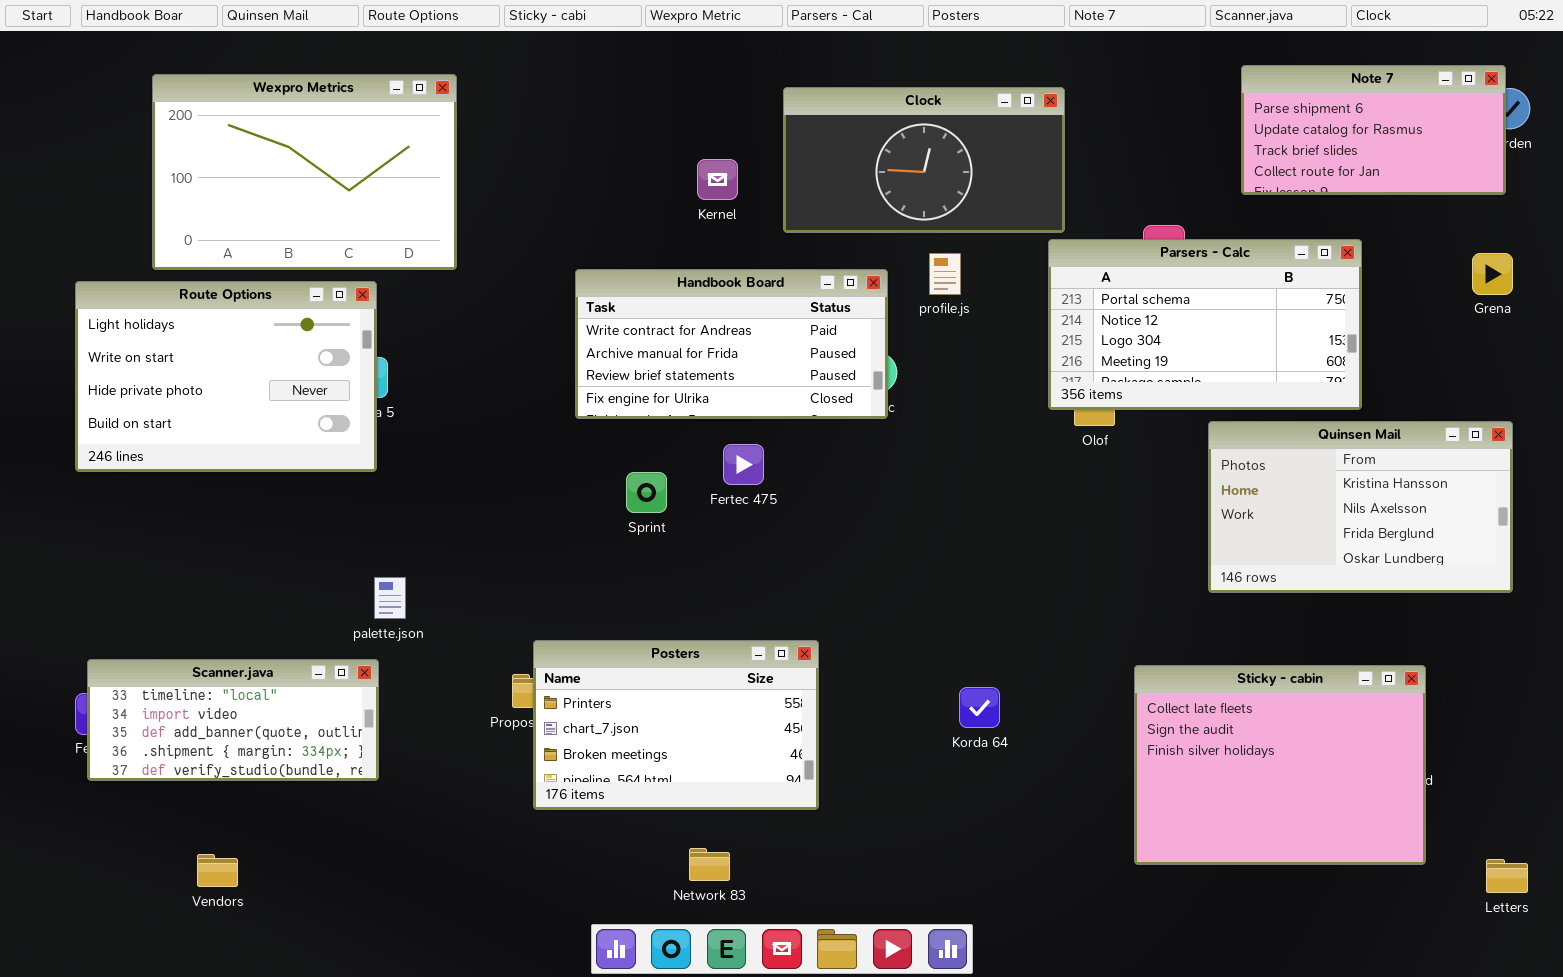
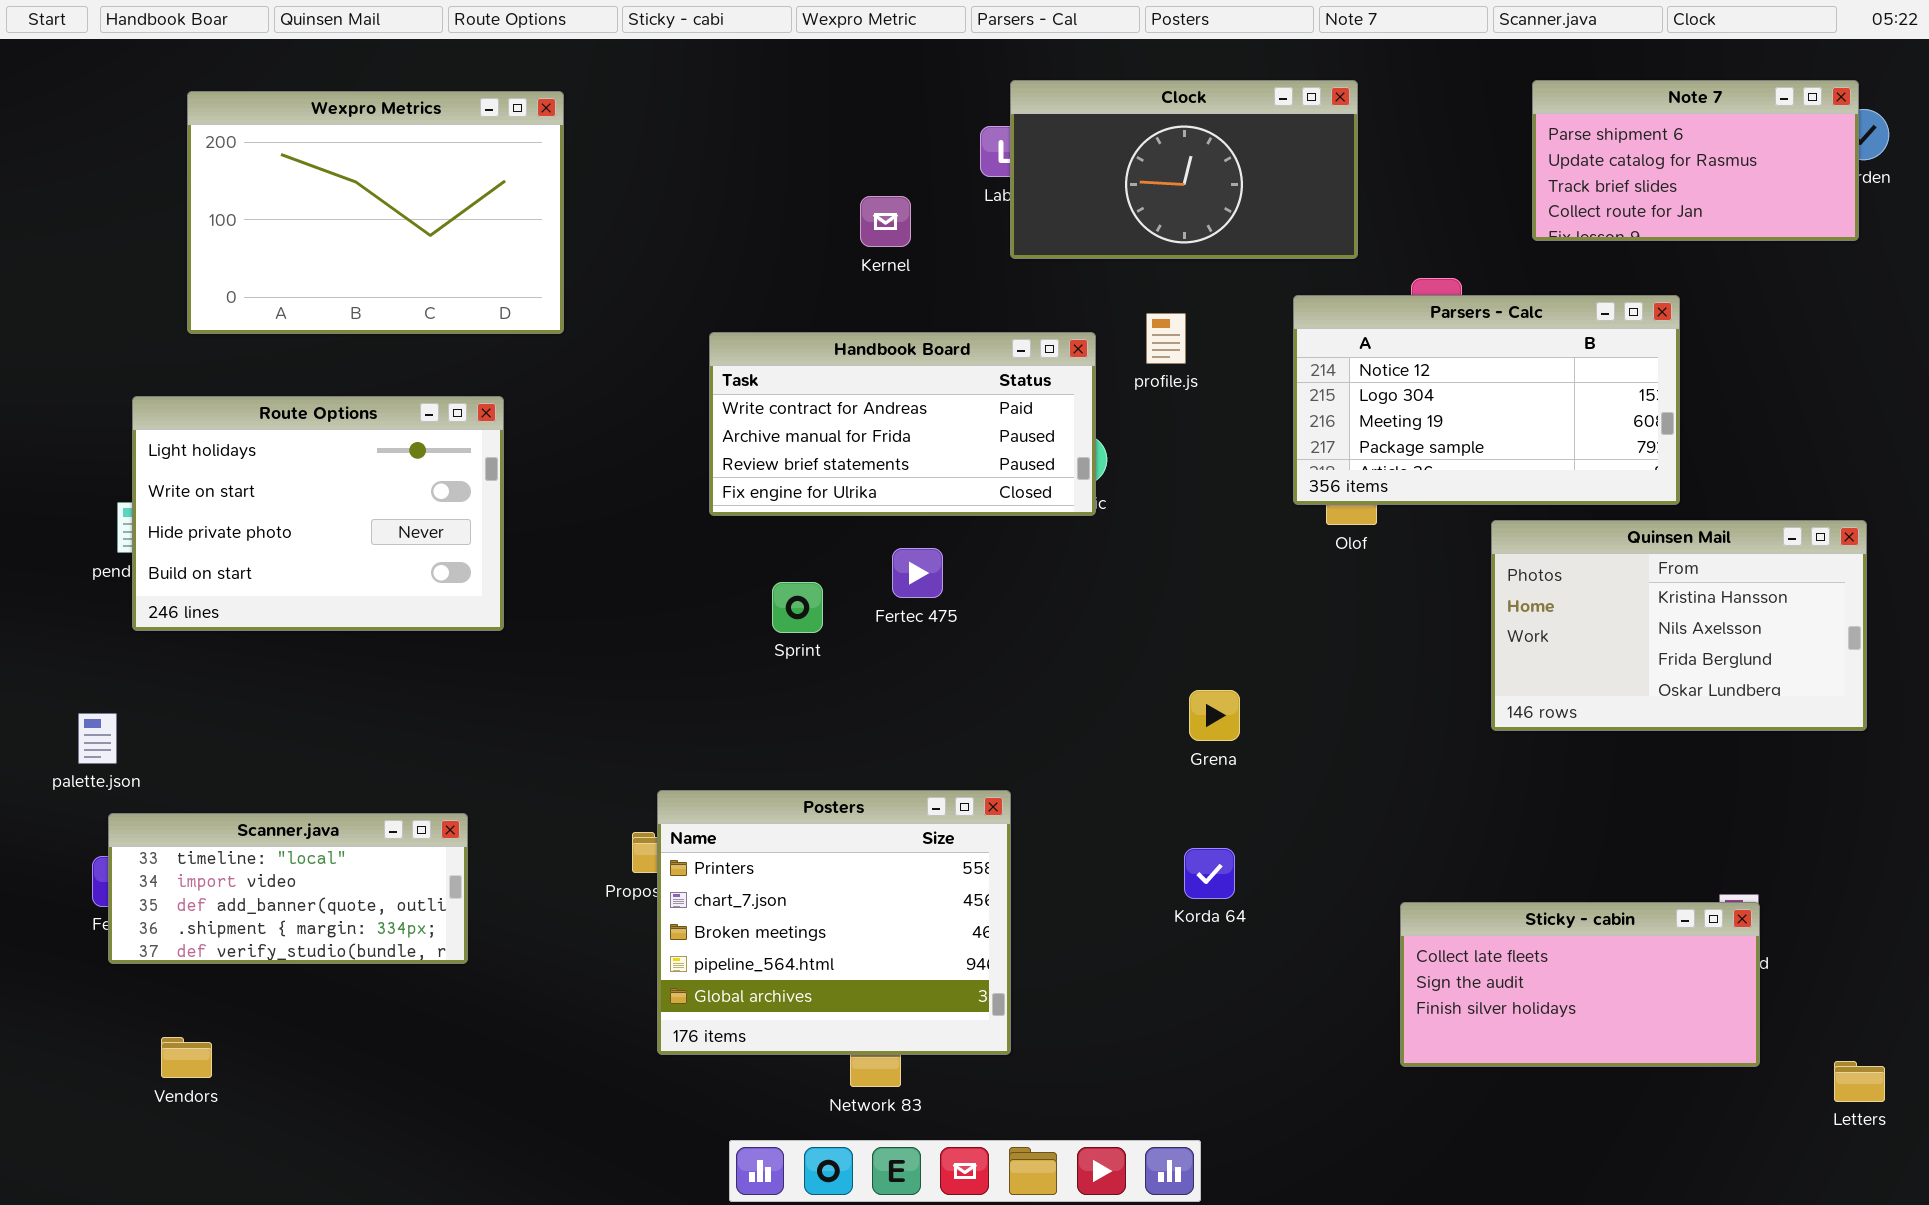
Clock: [783,87,1065,233] -> [1010,80,1358,259], moved
Parsers - Calc: [1048,239,1362,410] -> [1293,295,1680,505], scrolled down 1 row
Grena: [1472,253,1513,295] -> [1189,690,1240,741], moved
Route Options: [75,281,377,472] -> [132,396,504,631], moved
palette.json: [374,577,406,619] -> [78,713,117,764], moved
Posters: [533,640,819,810] -> [657,790,1011,1055], resized
Sticky - cabin: [1134,665,1426,865] -> [1400,902,1760,1067], resized
Vendors: [197,854,238,887] -> [161,1037,212,1078], moved

